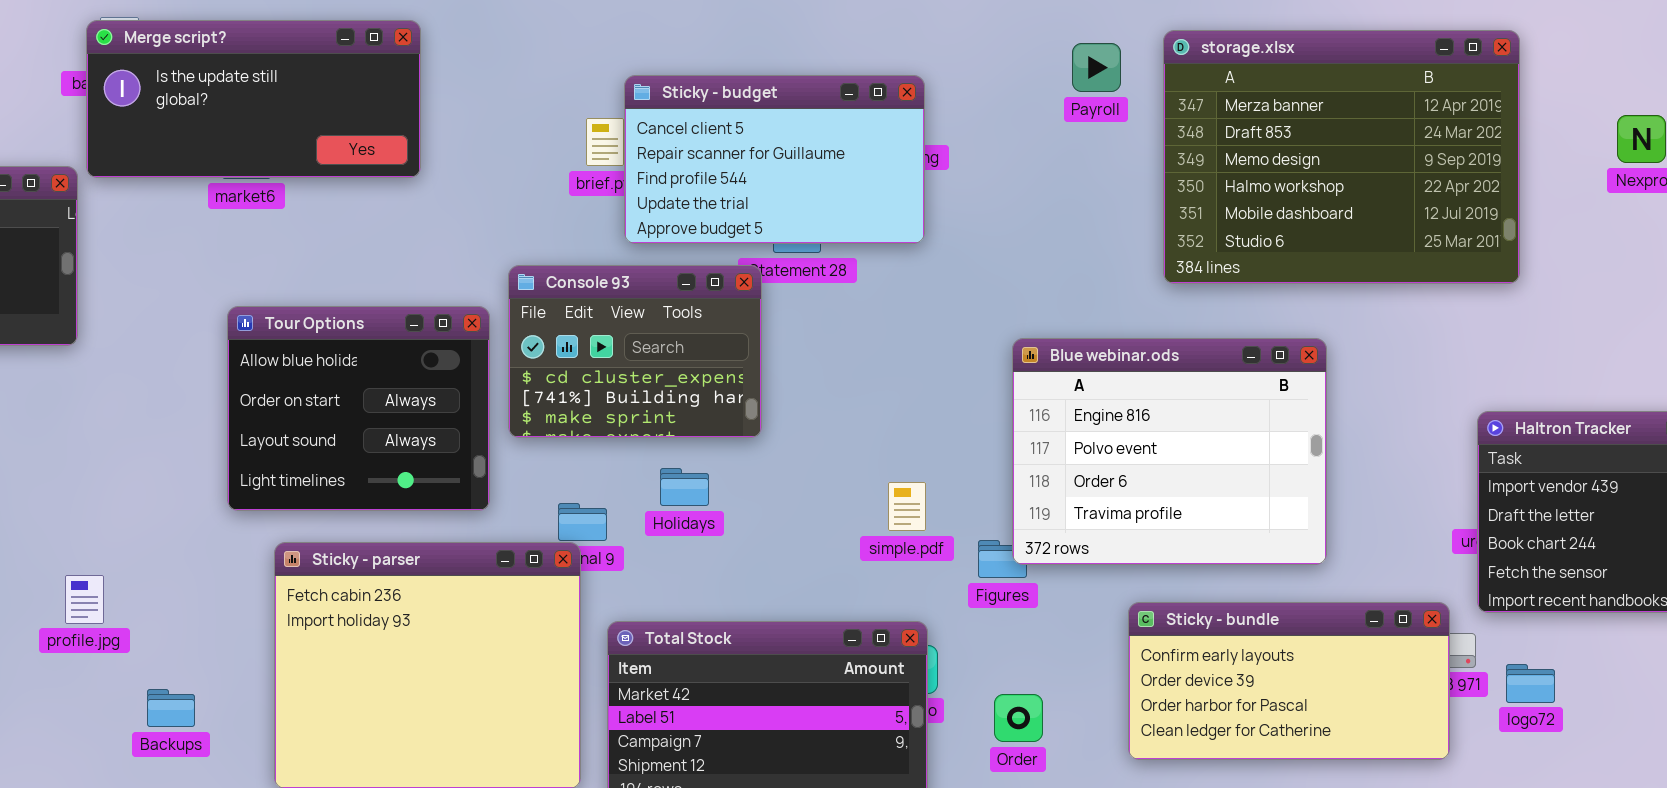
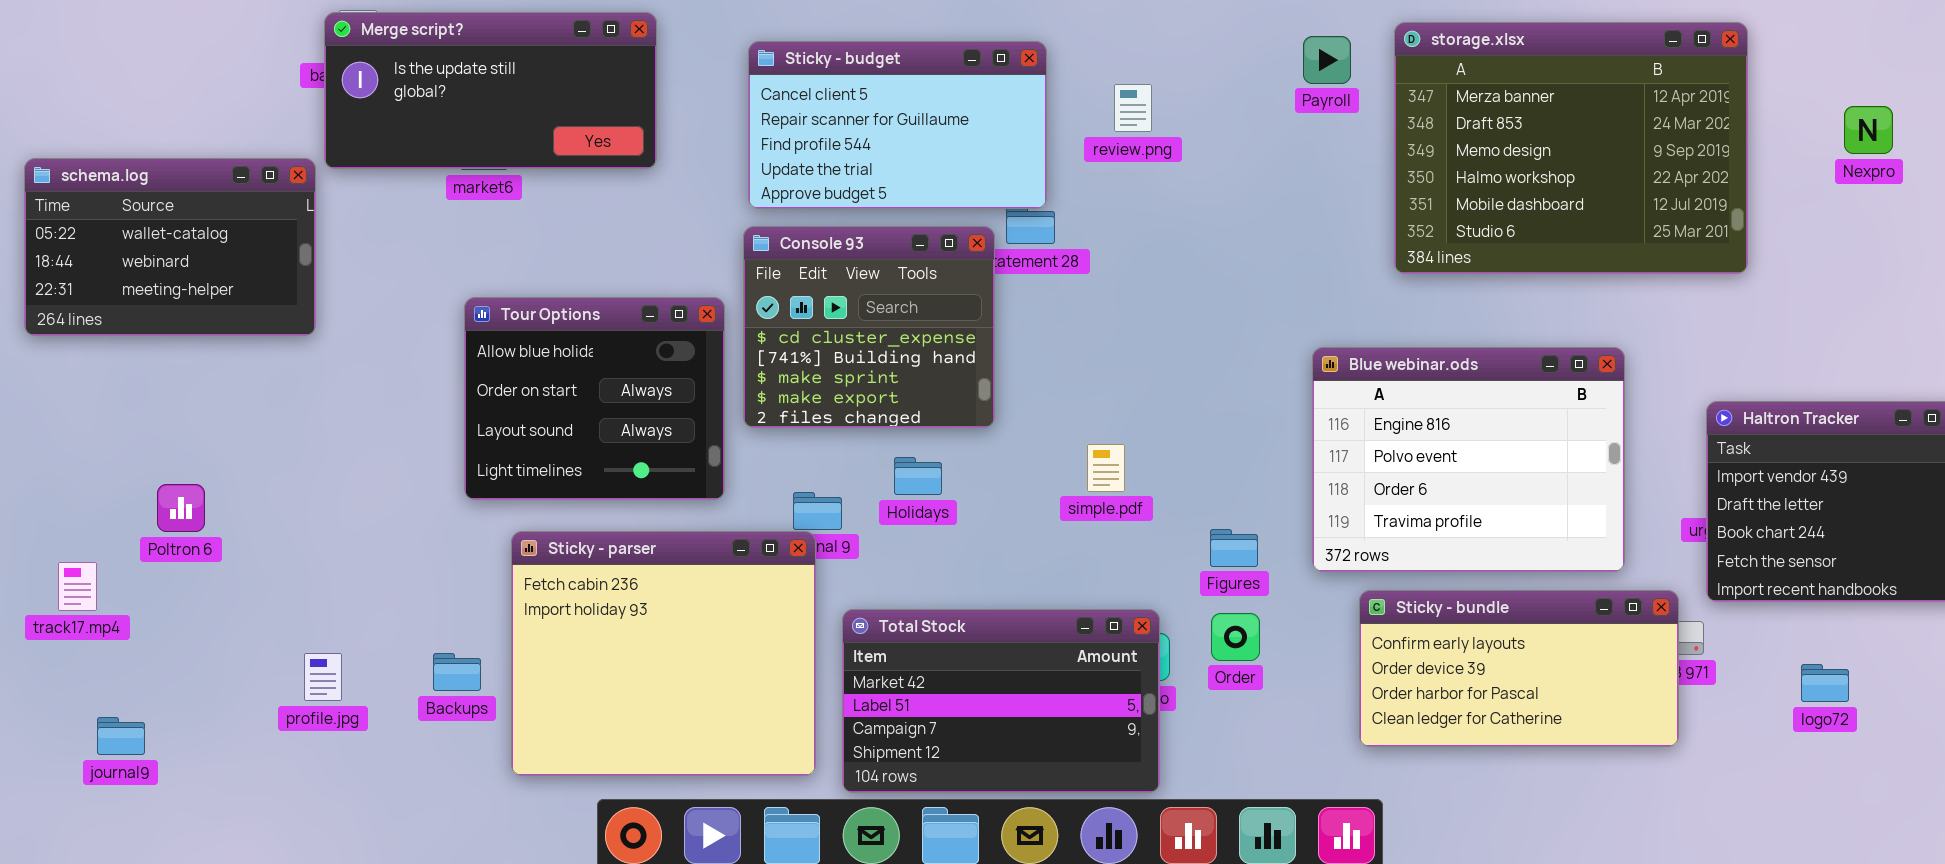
Sticky - budget: [624,75,925,244] -> [748,41,1047,209], moved
Console 93: [508,265,762,438] -> [743,226,995,428], resized
Blue webinar.ods: [1012,338,1327,565] -> [1312,347,1625,572], moved
simple.pdf: [888,482,926,531] -> [1087,444,1125,492], moved
profile.jpg: [65,575,104,624] -> [304,653,342,701], moved
logo72: [1506,664,1555,703] -> [1801,664,1849,702], moved
Backups: [147,689,195,727] -> [433,653,481,691], moved
Order: [994,694,1043,742] -> [1211,613,1260,661], moved

